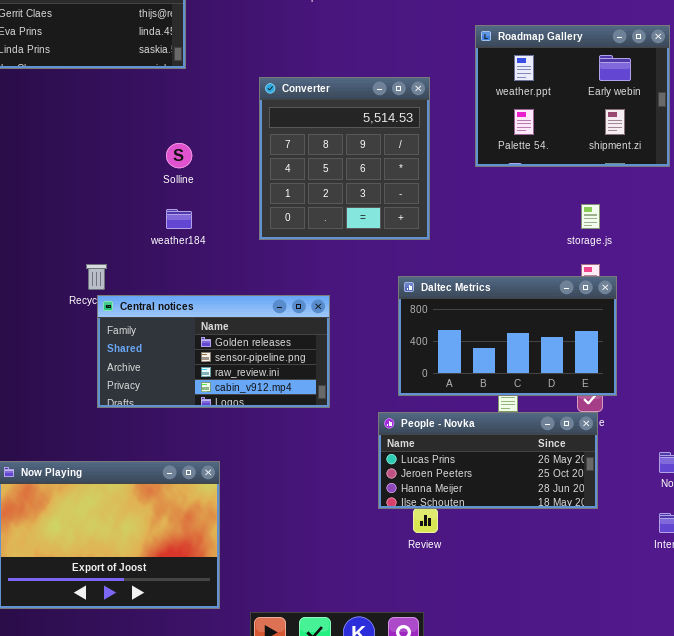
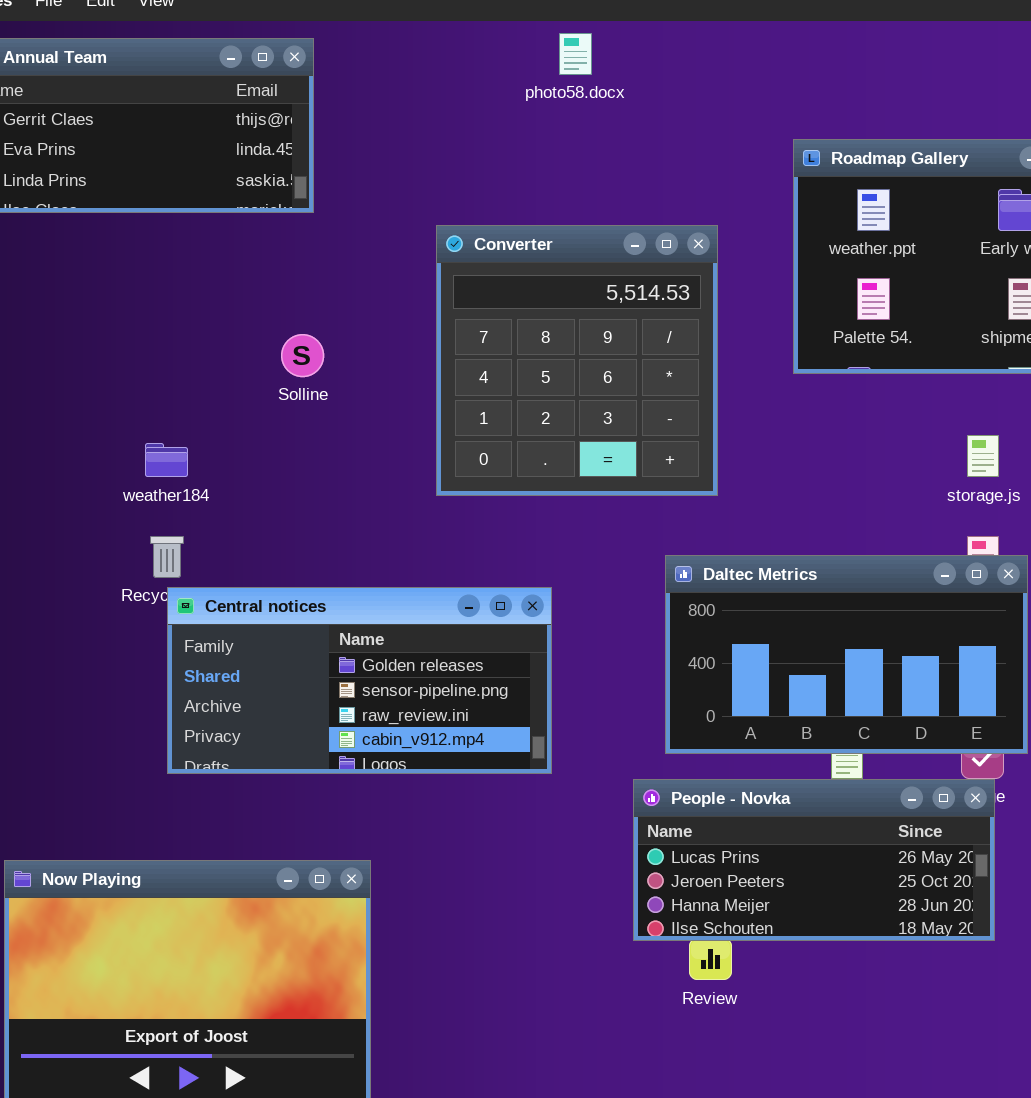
weather184: [166,209,192,229] -> [145,443,188,477], moved

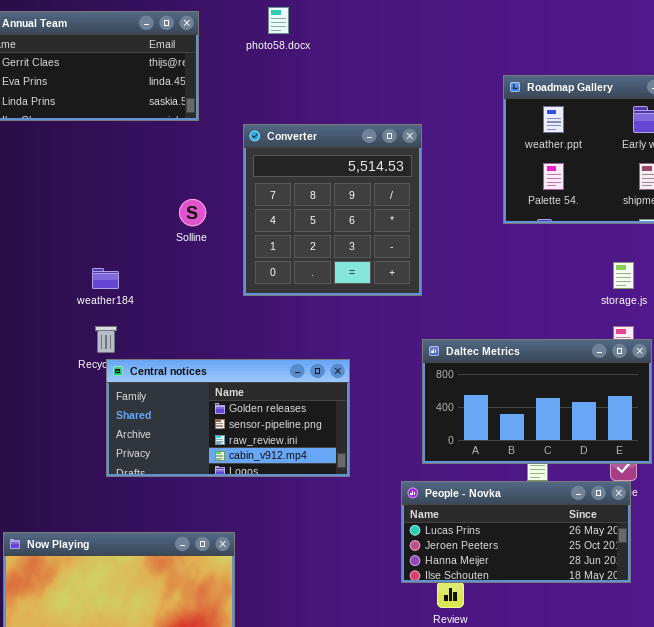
photo58.docx: [559,33,592,75] -> [268,7,289,34], moved
Converter: [436,225,718,496] -> [243,124,422,296], moved

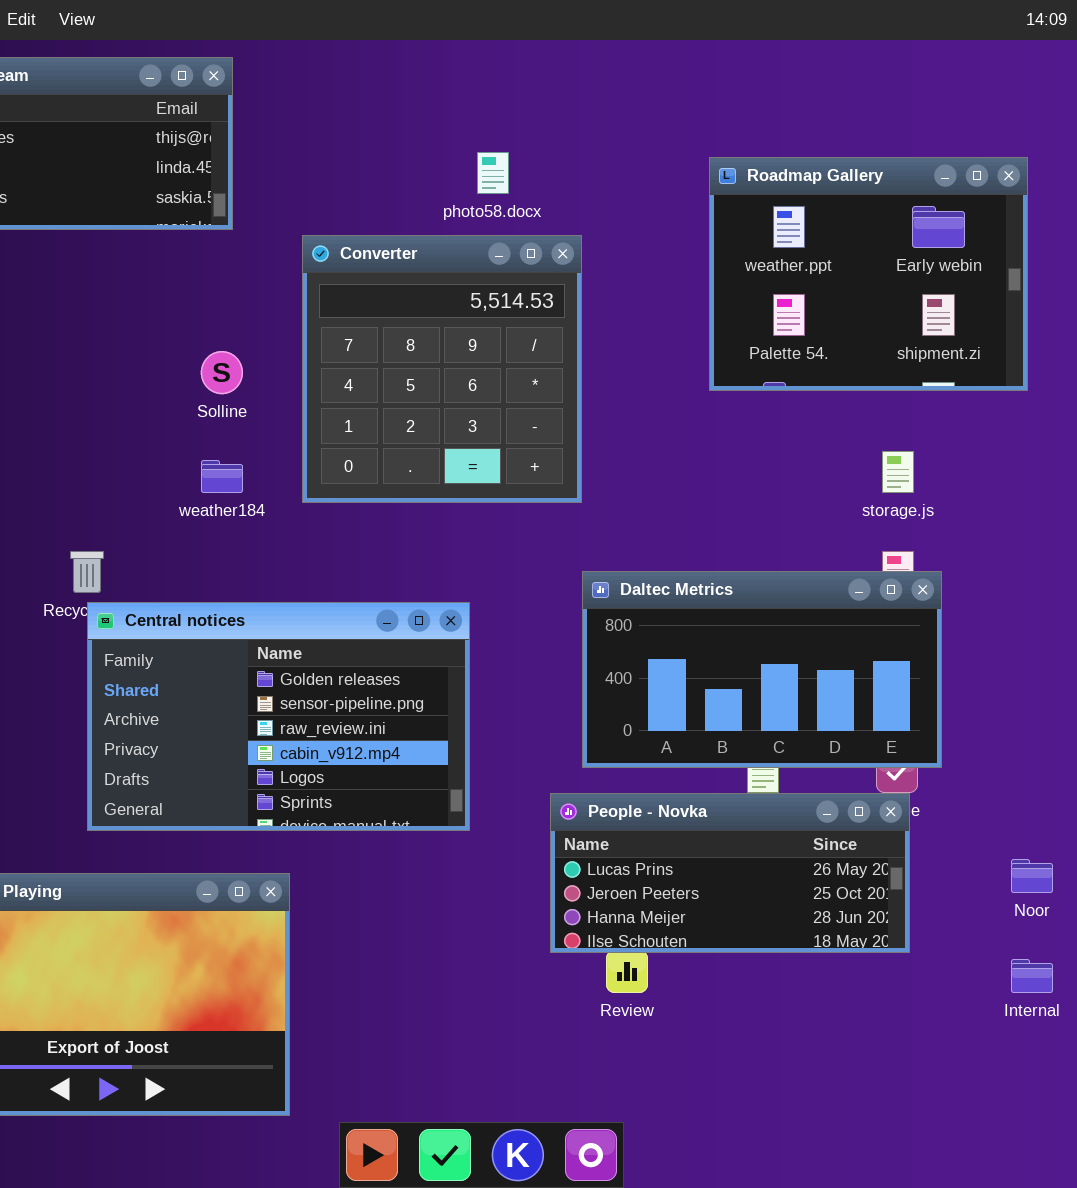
photo58.docx: [268,7,289,34] -> [477,152,509,194], moved
weather184: [92,268,119,289] -> [201,460,243,493], moved
Central notices: [106,359,350,477] -> [87,602,470,831], resized

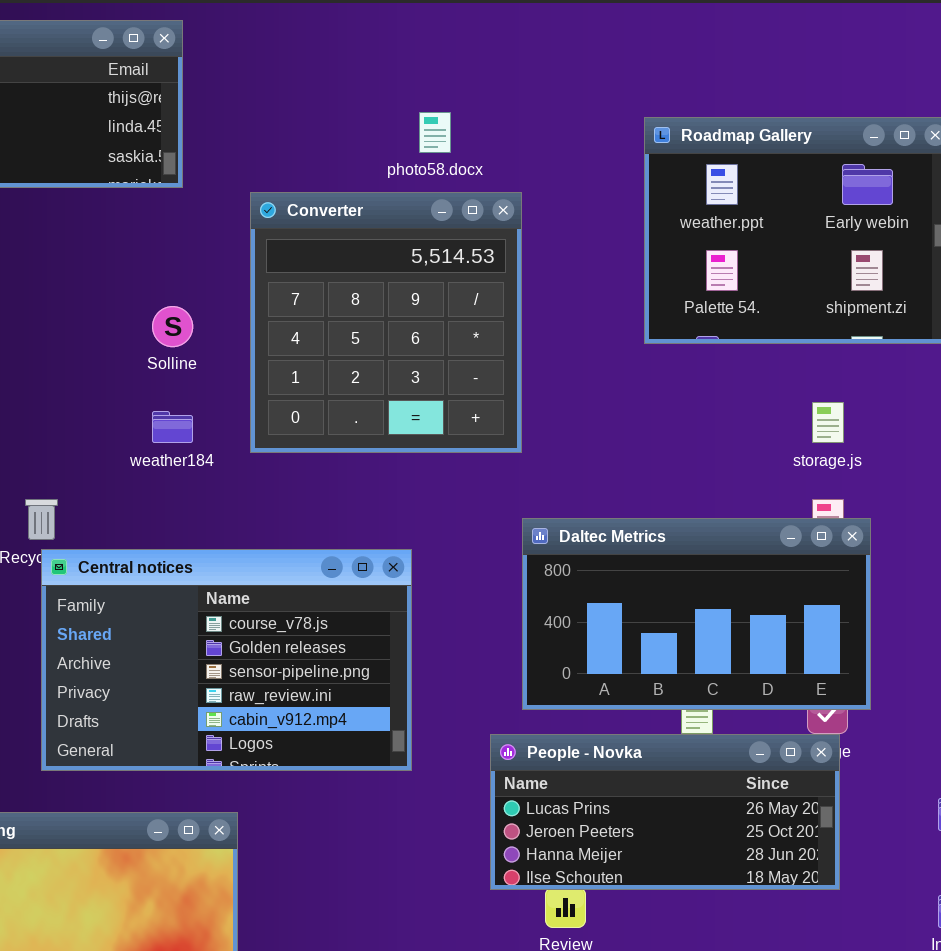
Central notices: [87,602,470,831] -> [41,549,412,771], scrolled up 1 row

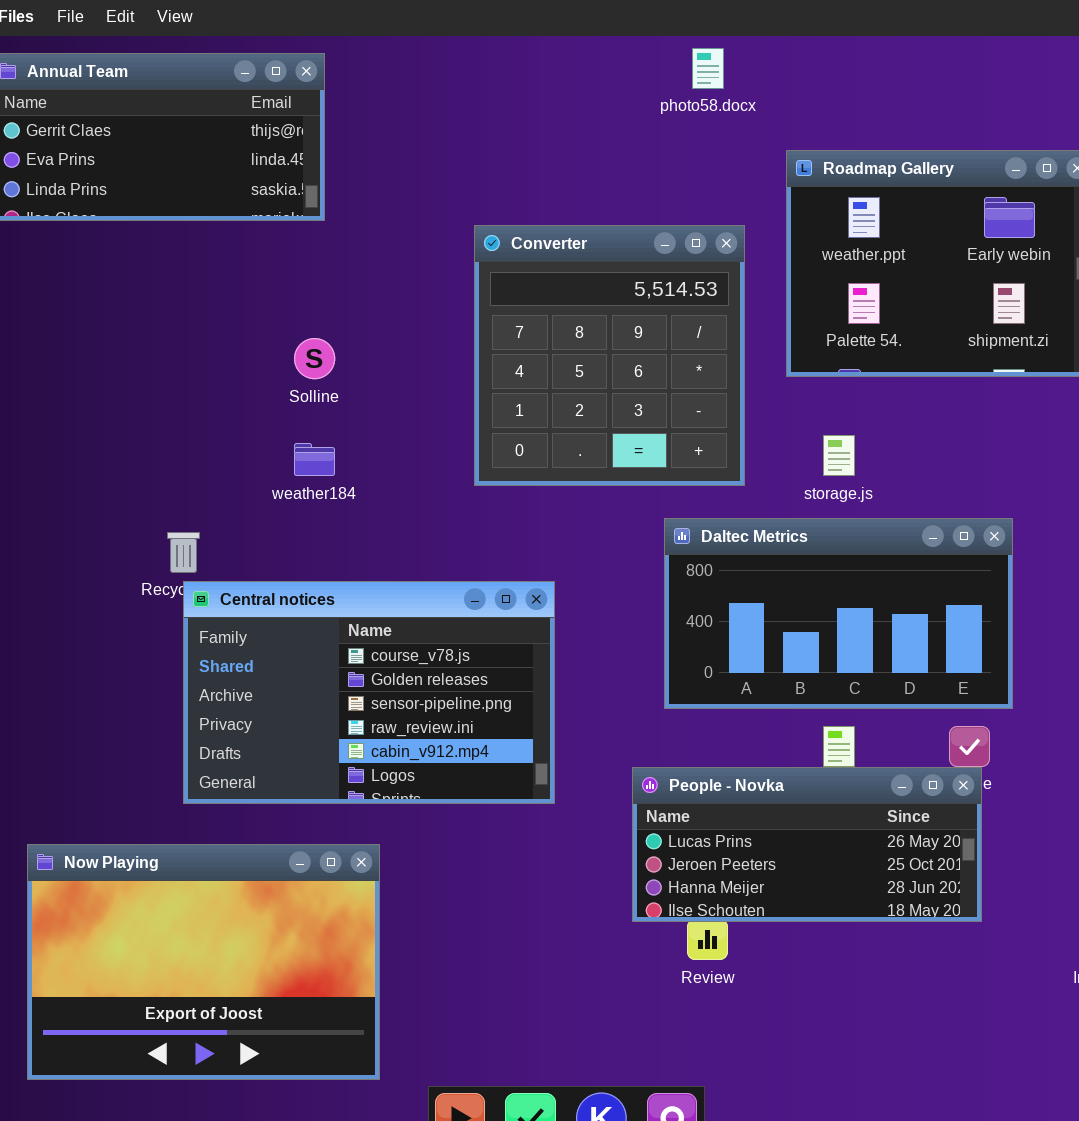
photo58.docx: [419,112,451,153] -> [692,48,724,89], moved
Converter: [250,192,522,453] -> [474,225,745,486], moved
storage.js: [812,402,844,443] -> [823,435,855,476], moved
Daltec Metrics: [522,518,871,710] -> [664,518,1013,709], moved

